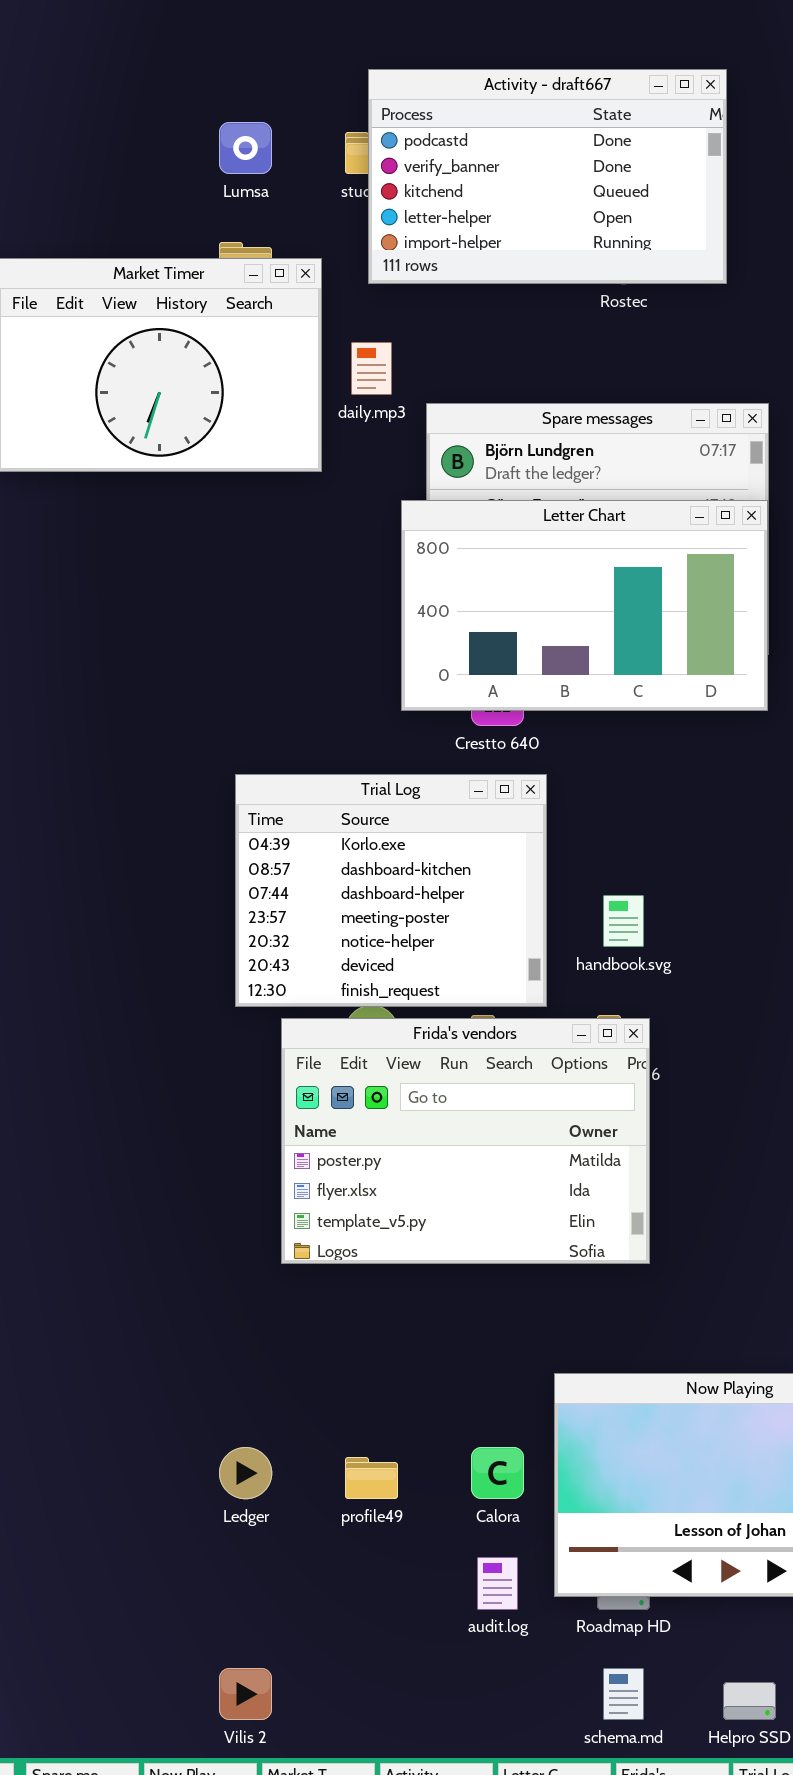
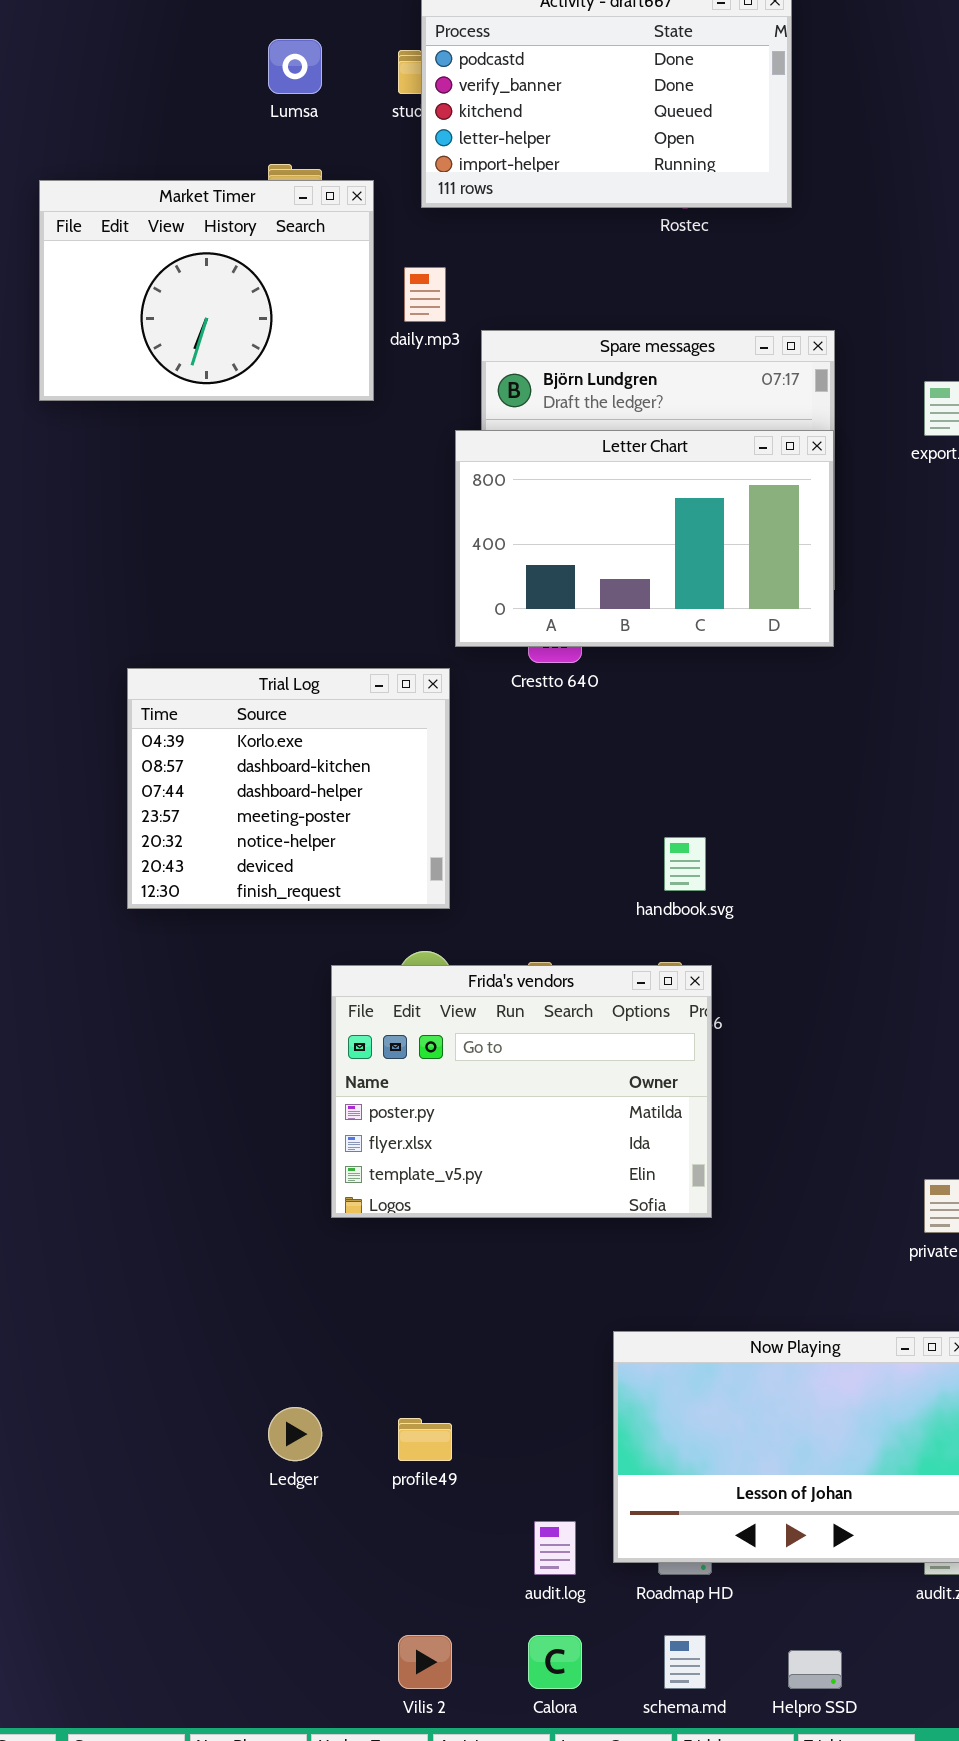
Trial Log: [235,774,547,1007] -> [127,668,450,909], moved
Calora: [471,1447,524,1499] -> [528,1635,582,1689], moved
Vilis 2: [219,1668,272,1720] -> [398,1635,452,1689], moved

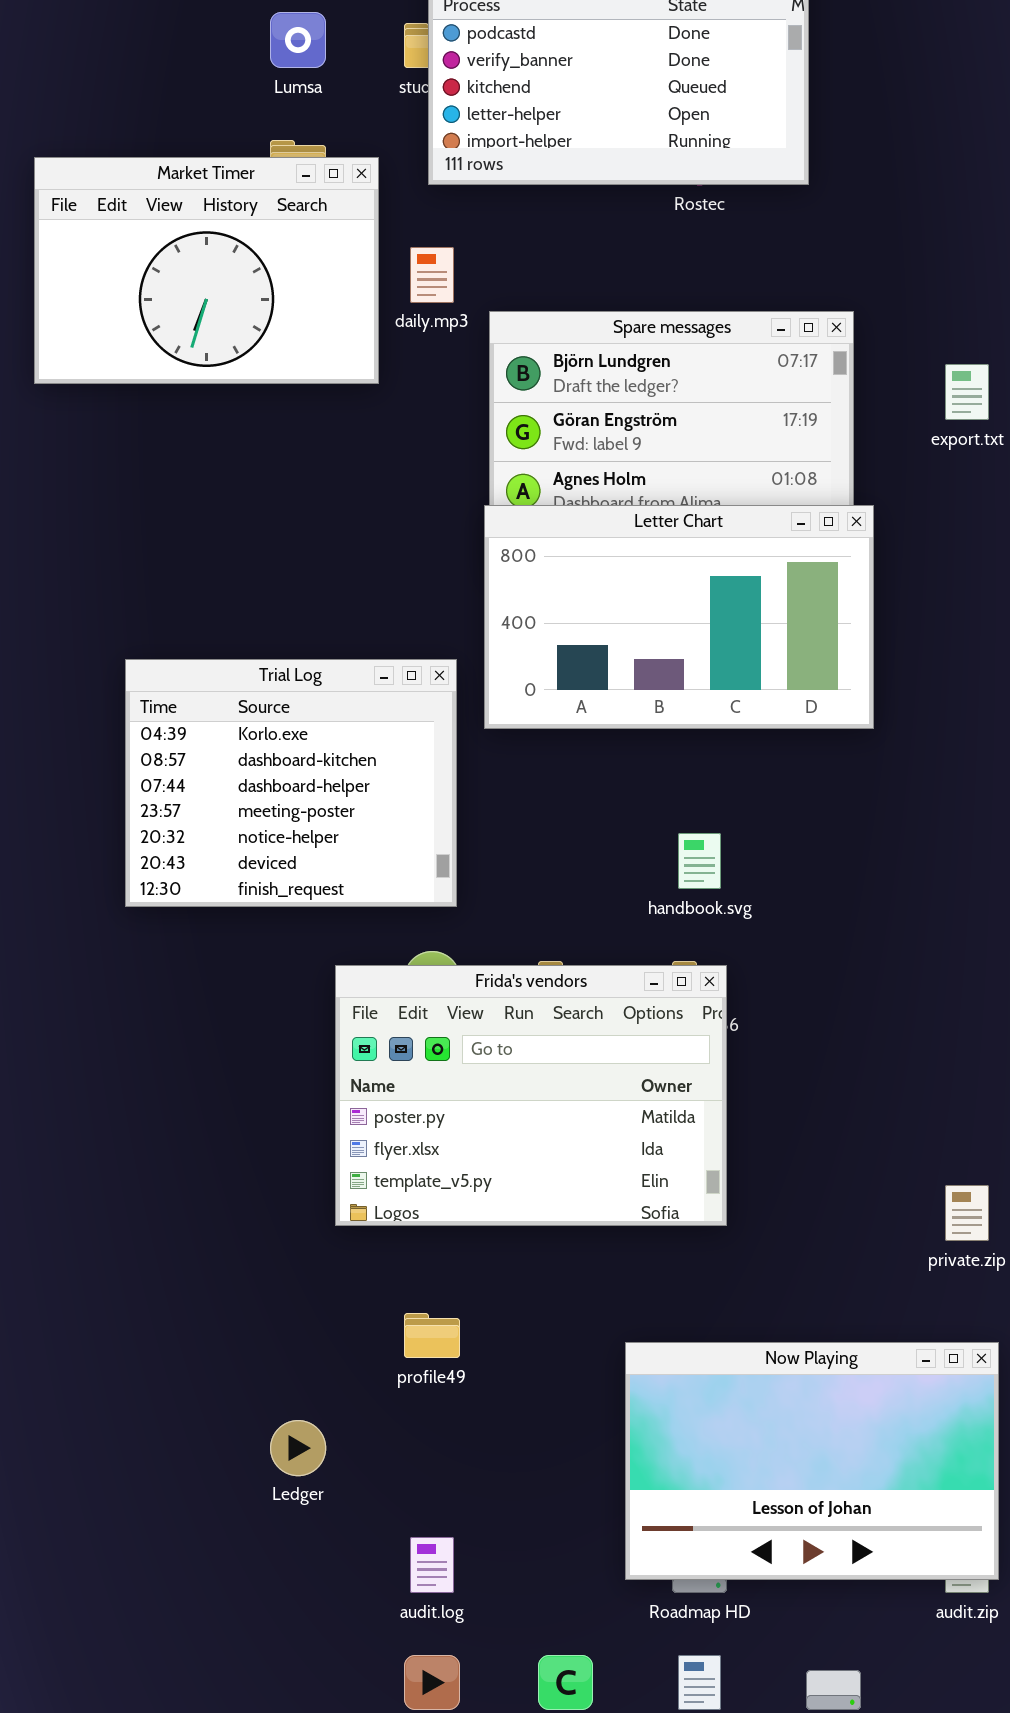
Letter Chart: [455,430,834,647] -> [484,505,874,729], moved
profile49: [398,1418,452,1461] -> [404,1313,460,1358], moved
audit.log: [534,1521,576,1575] -> [410,1537,454,1593], moved

